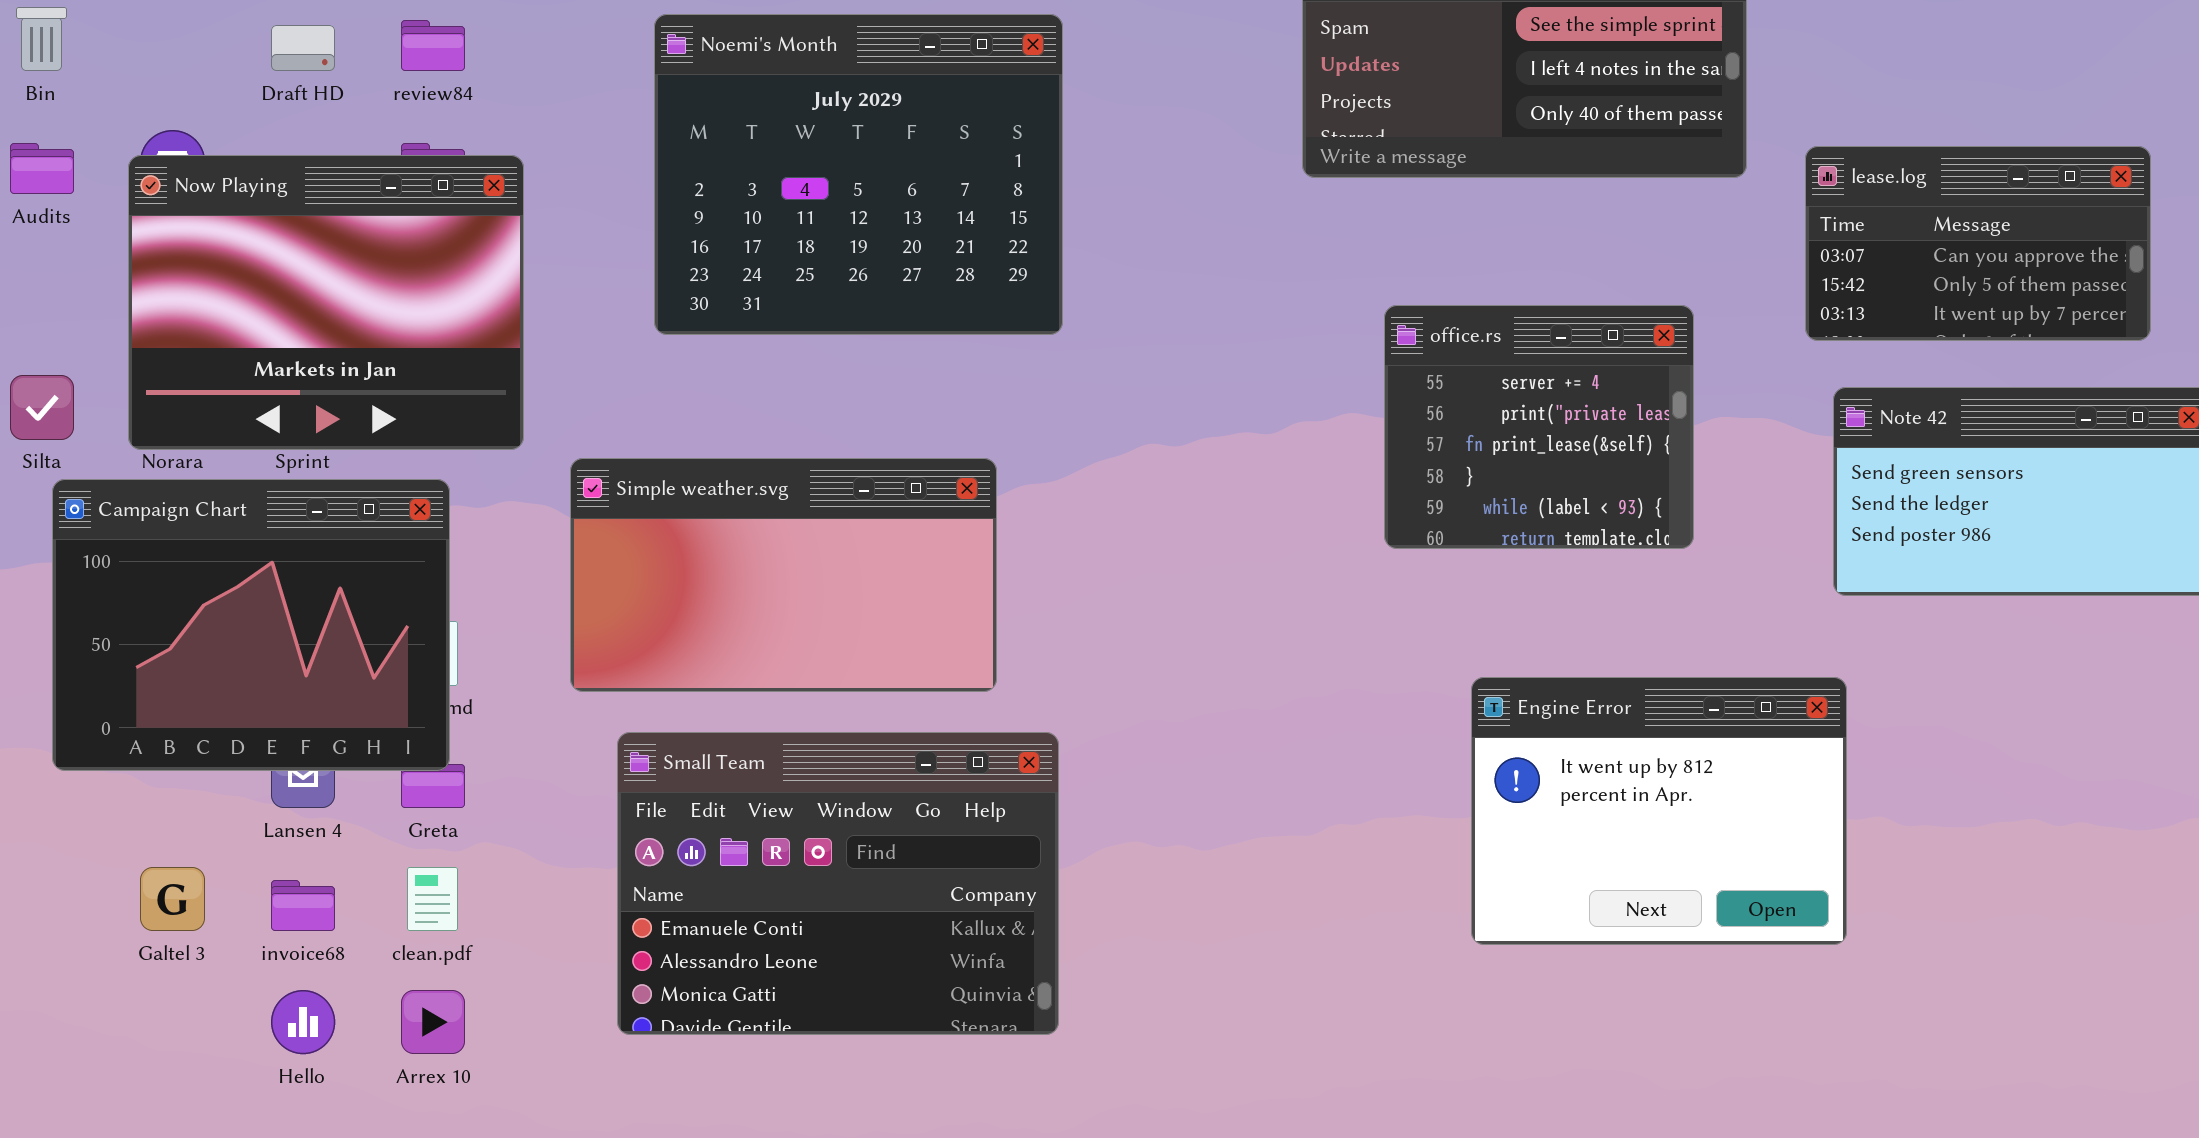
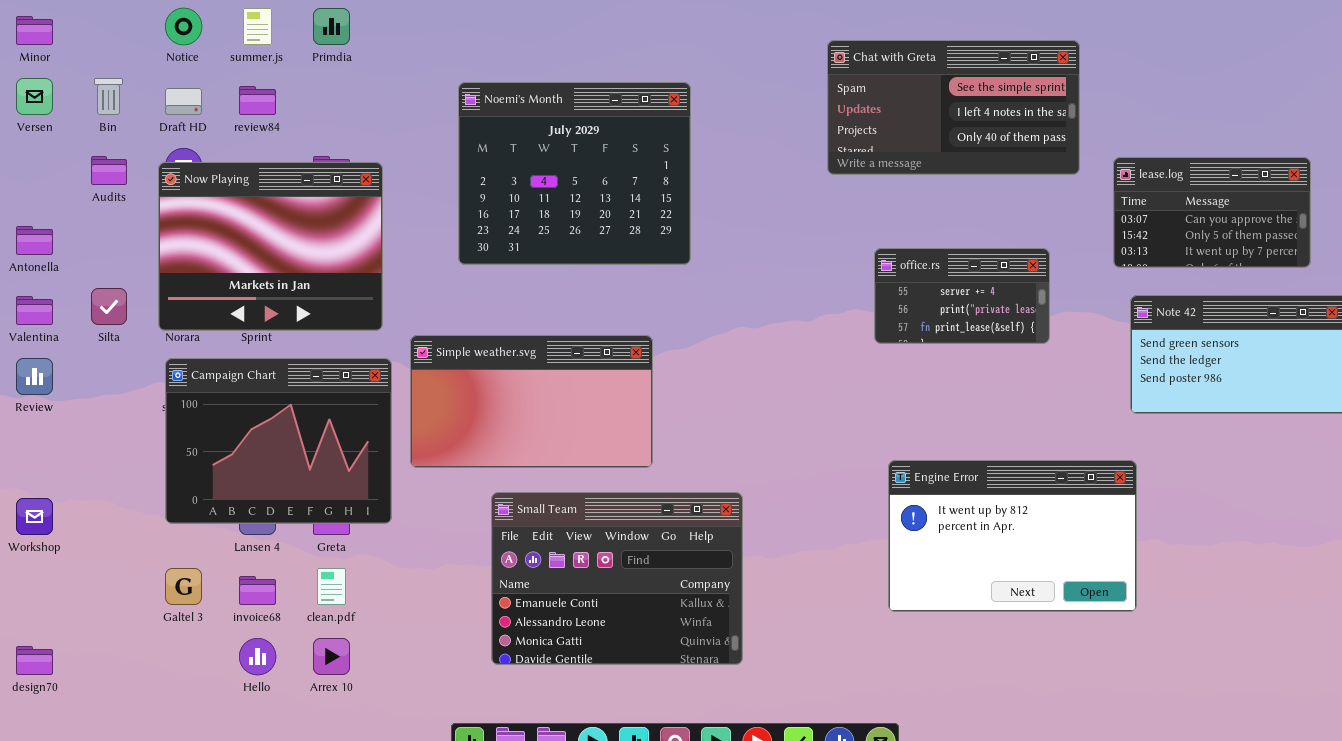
review84: [401,20,465,71] -> [239,86,276,115], moved
Draft HD: [271,25,335,71] -> [165,88,202,115], moved
office.rs: [1384,305,1694,549] -> [874,248,1050,344], resized
Campaign Chart: [52,479,450,771] -> [165,358,392,524], moved
Engine Error: [1471,677,1847,945] -> [888,460,1137,612], resized
Small Team: [617,732,1059,1035] -> [491,492,743,665], moved

